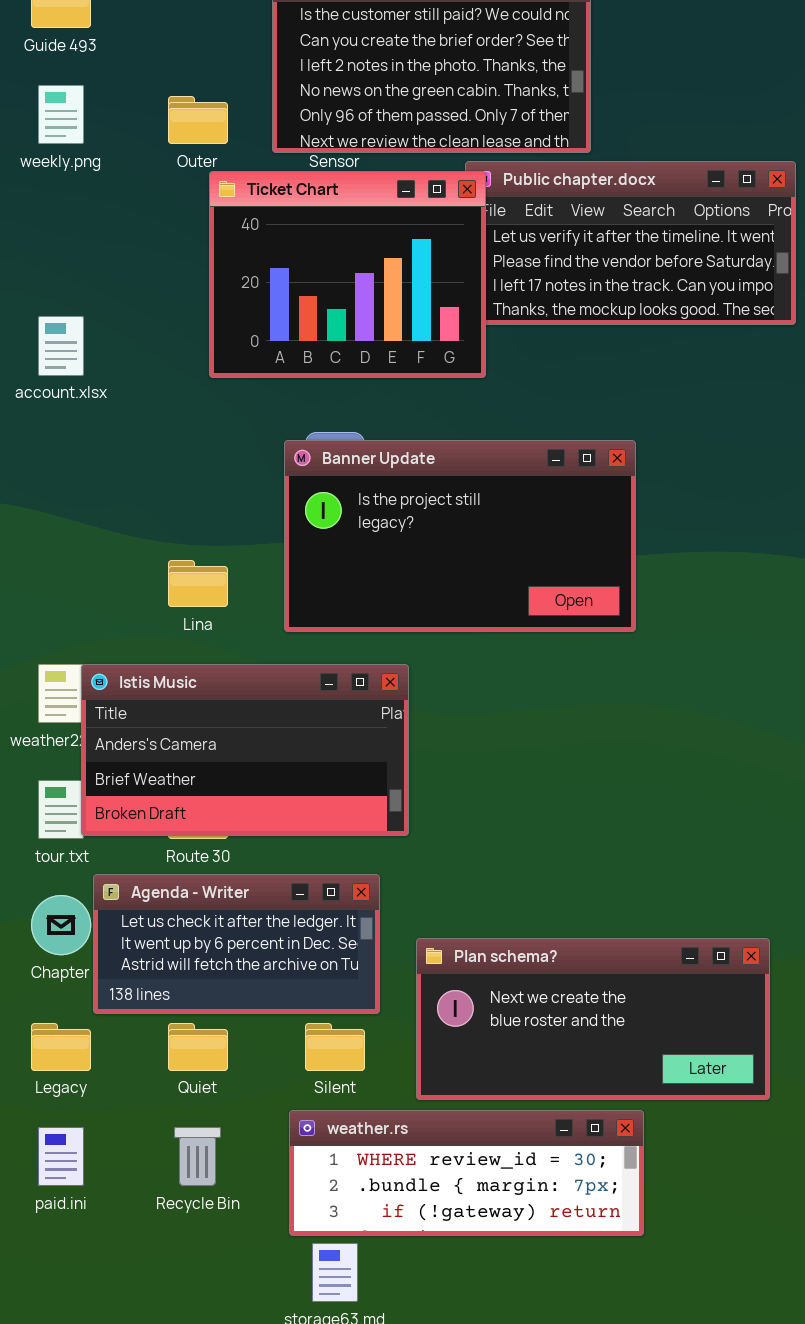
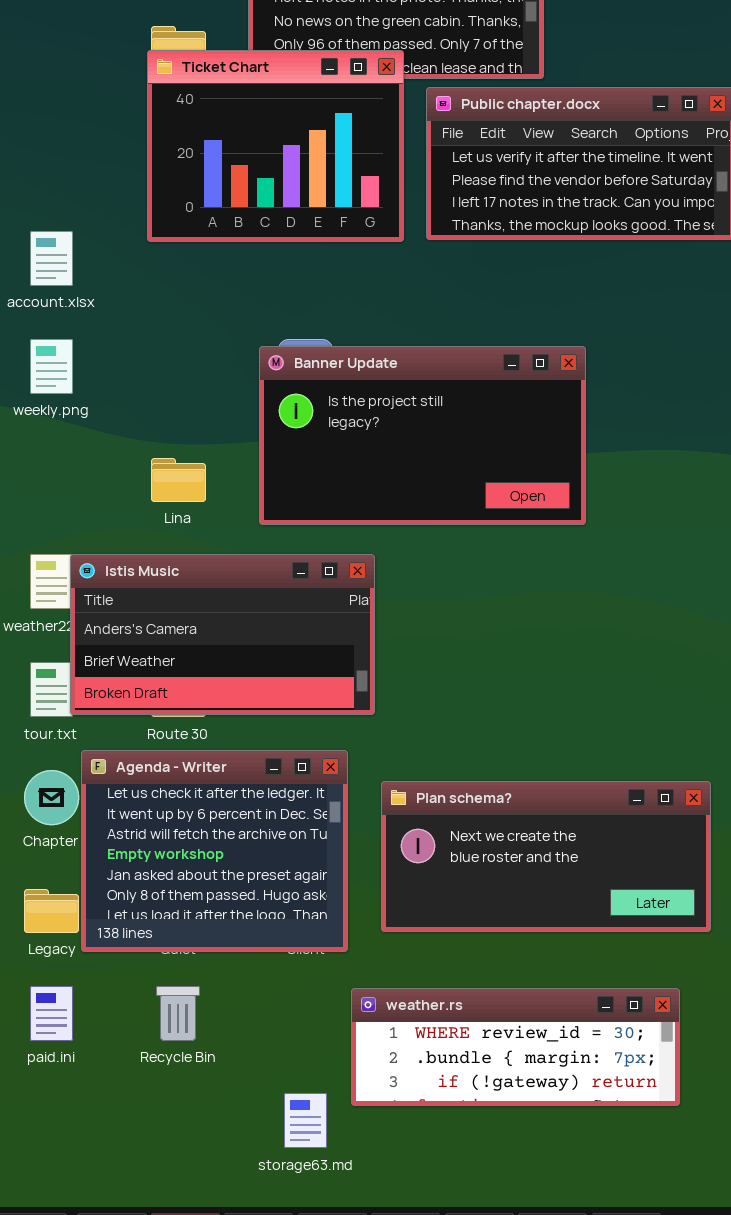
weekly.png: [38,85,84,144] -> [30,339,73,394], moved
Ticket Chart: [209,171,486,378] -> [147,50,404,242], moved
Agenda - Writer: [93,874,380,1014] -> [81,750,348,952], resized
Plan schema?: [416,938,770,1100] -> [381,781,711,932], moved
weather.rs: [289,1110,644,1236] -> [351,988,680,1106], moved

